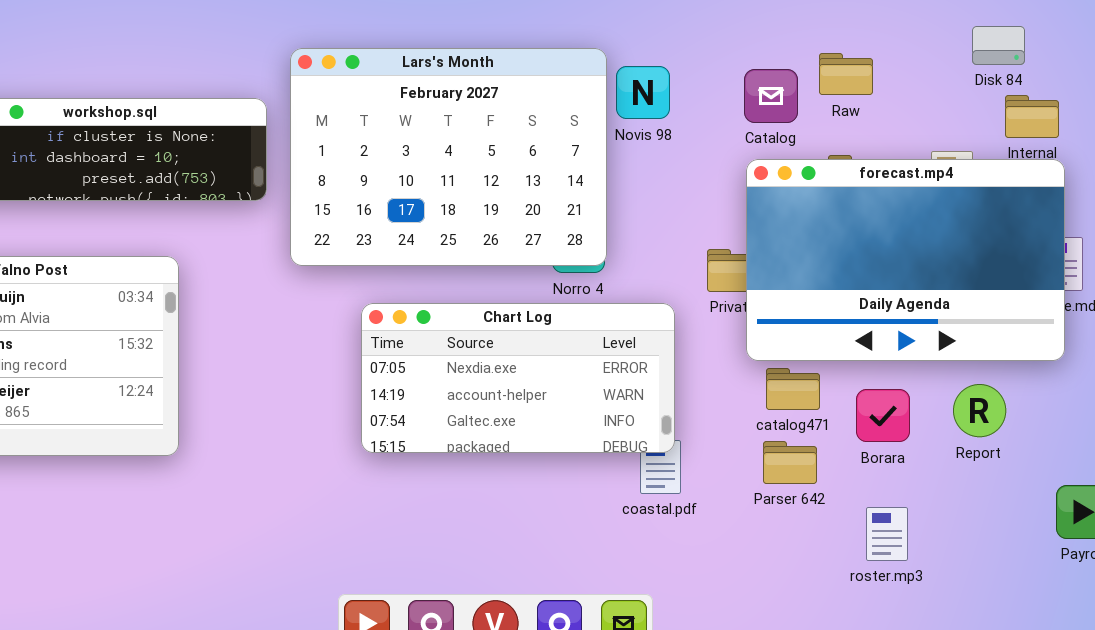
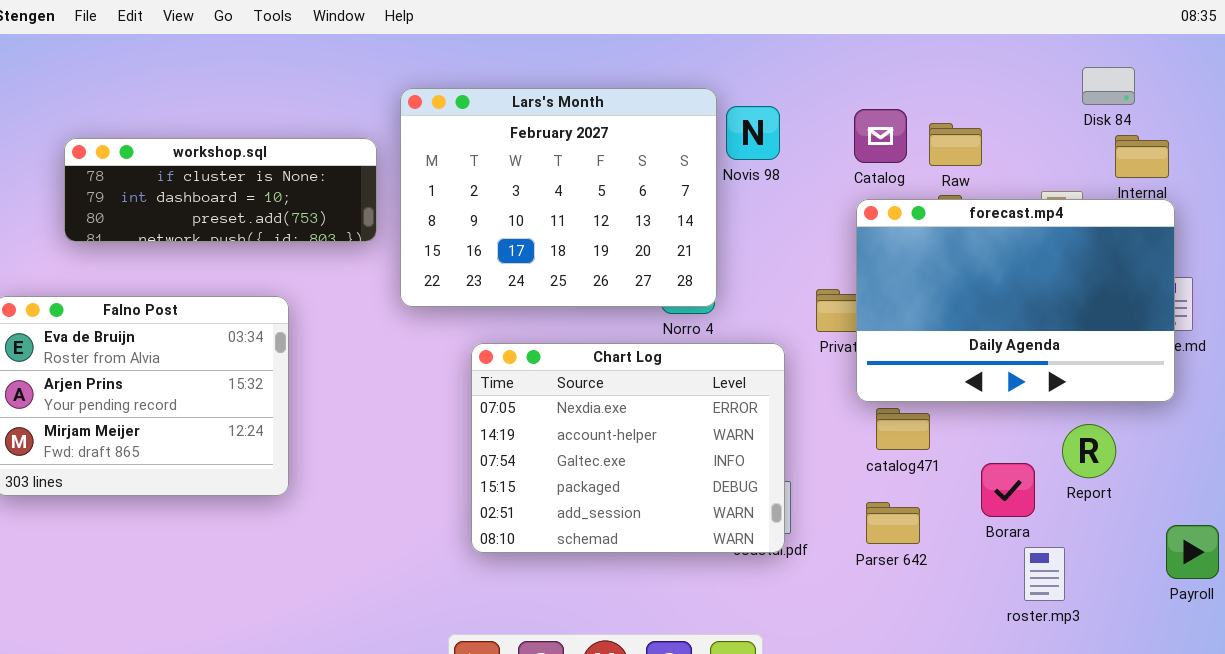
Raw: [819,53,873,95] -> [929,123,982,166], moved
Chart Log: [361,303,675,453] -> [471,343,785,553], resized
Borara: [856,389,910,442] -> [981,463,1035,517], moved
Parser 642: [763,441,817,484] -> [866,502,920,544], moved
roster.mp3: [866,507,908,561] -> [1024,547,1065,601], moved

